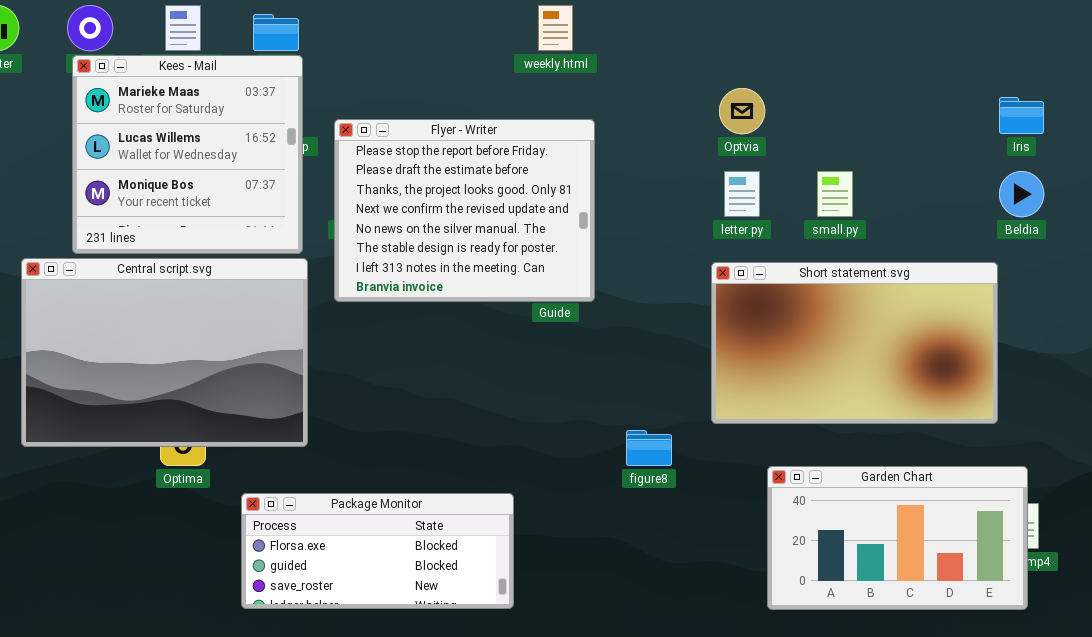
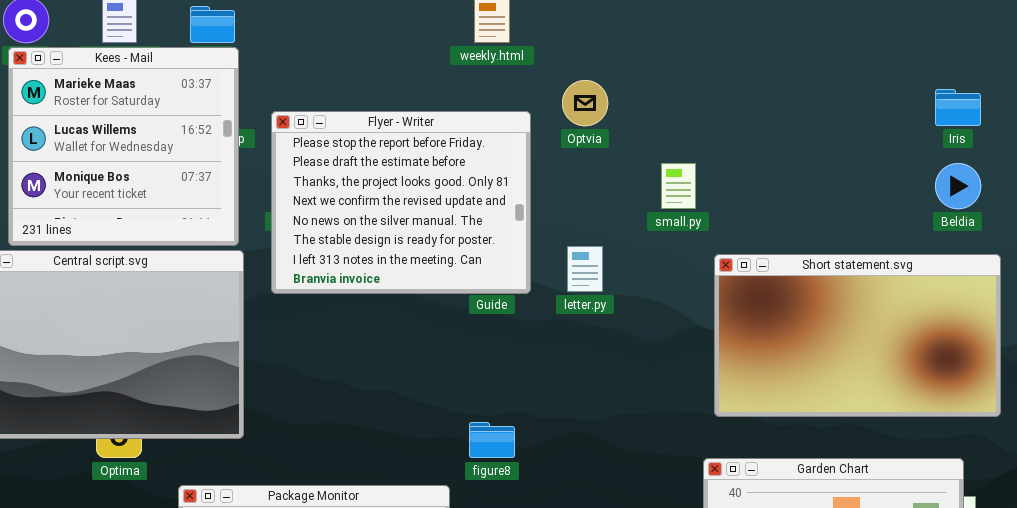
Optvia: [719,88,765,134] -> [562,80,608,126], moved
letter.py: [724,171,760,217] -> [567,246,603,292], moved
small.py: [817,171,853,217] -> [661,163,696,209], moved
Short statement.svg: [711,262,998,424] -> [714,254,1001,417], moved
figure8: [626,430,672,466] -> [469,422,515,458], moved

